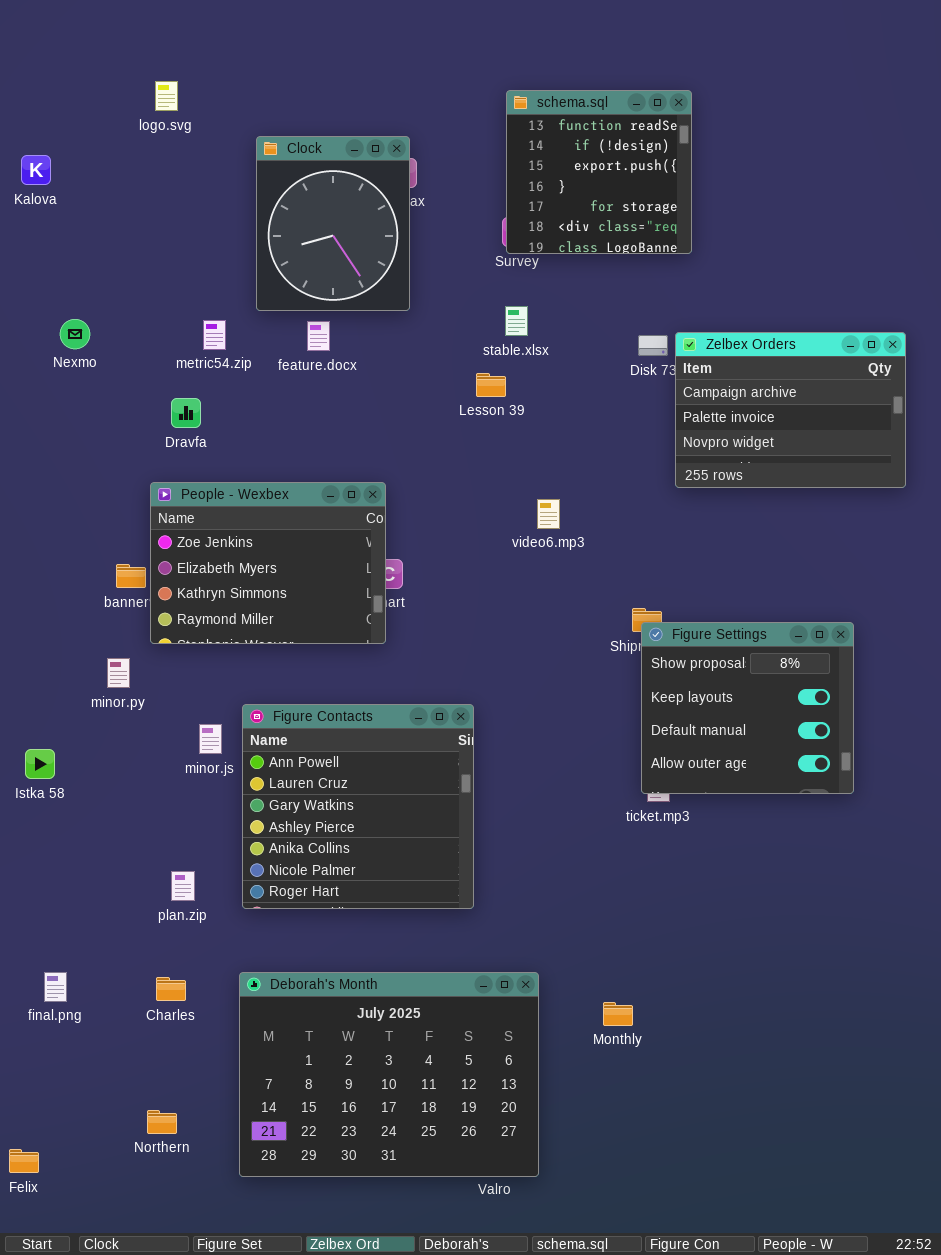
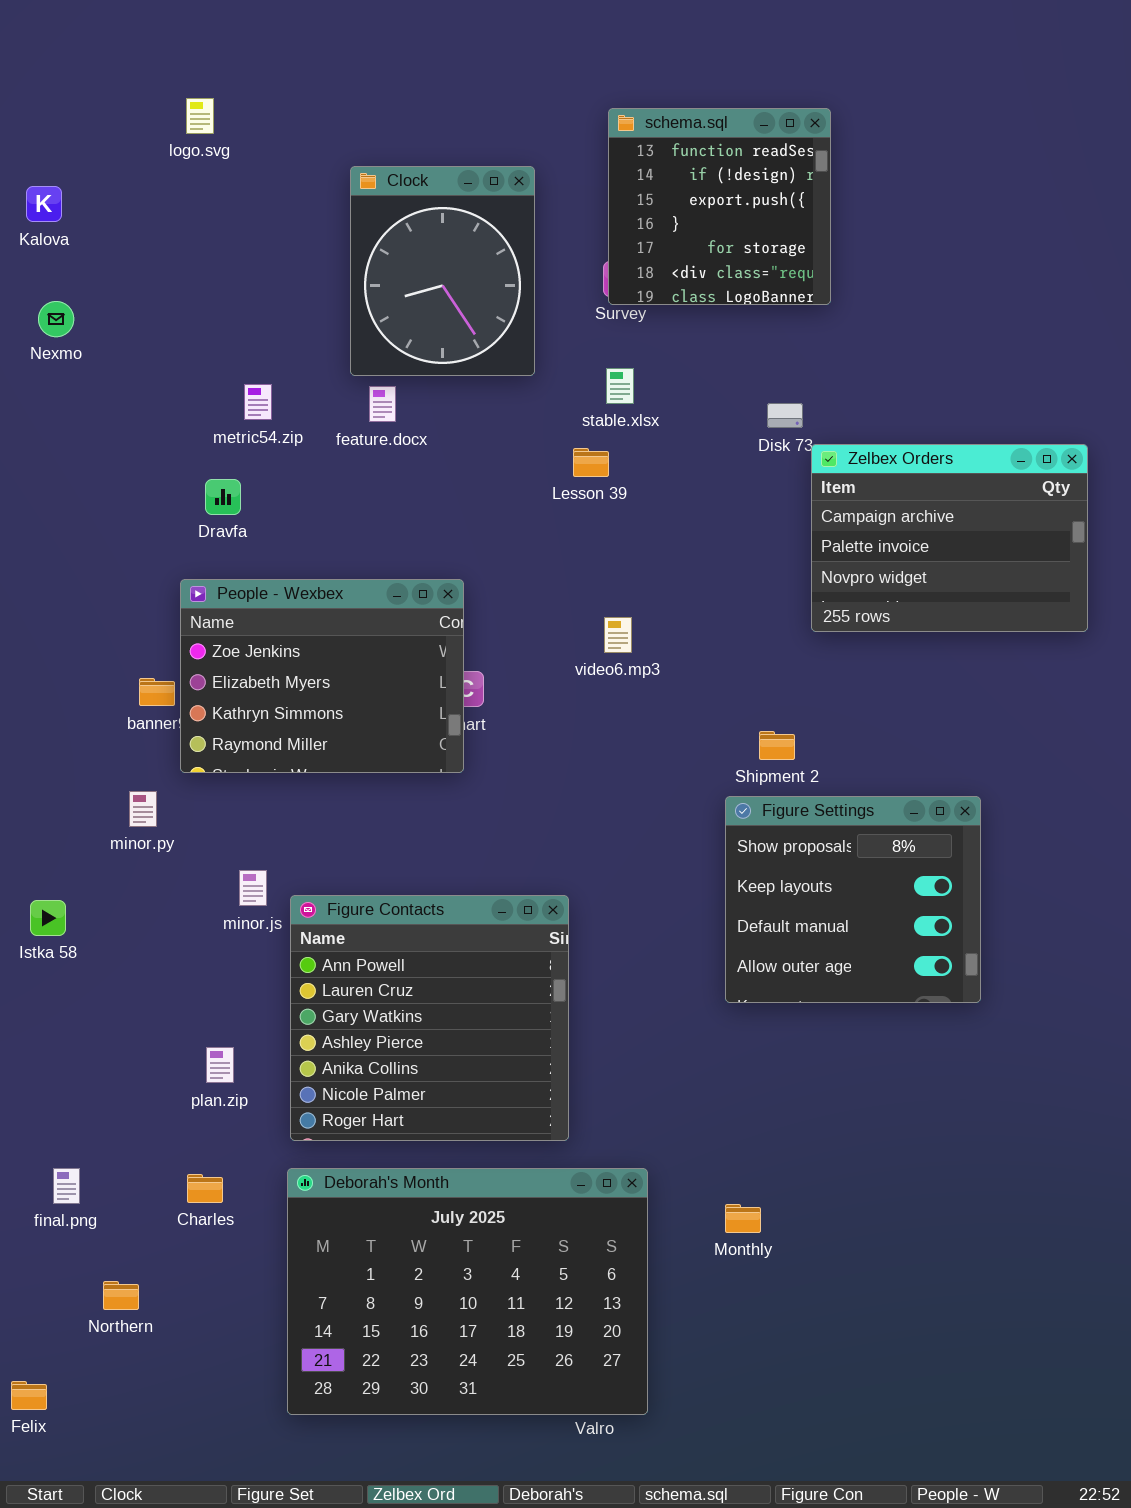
Clock: [256,136,410,311] -> [350,166,535,376], moved
Nexmo: [60,319,90,349] -> [38,301,74,337], moved
Zelbex Orders: [675,332,906,488] -> [811,444,1088,632], moved
video6.mp3: [537,499,560,529] -> [604,617,632,653], moved
Figure Settings: [641,622,854,794] -> [725,796,981,1003], moved
Figure Contacts: [242,704,474,909] -> [290,895,569,1141], moved
Northern: [147,1110,177,1134] -> [103,1281,139,1310], moved

